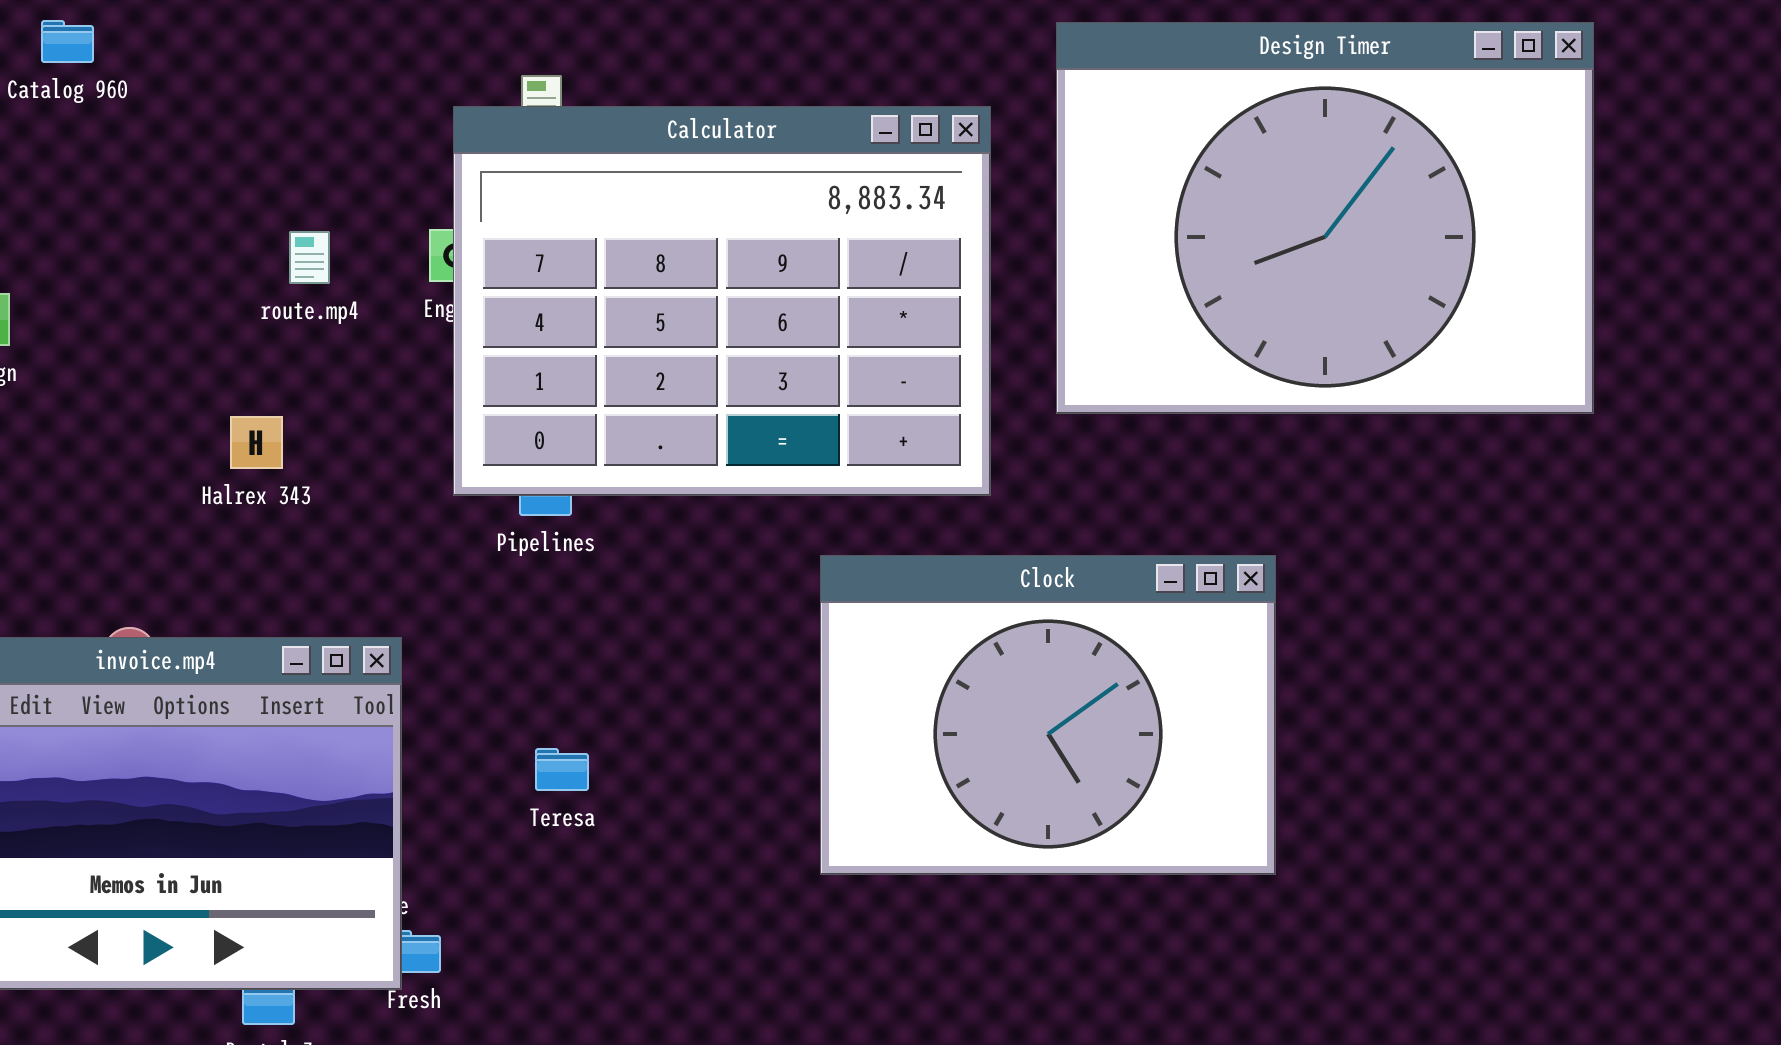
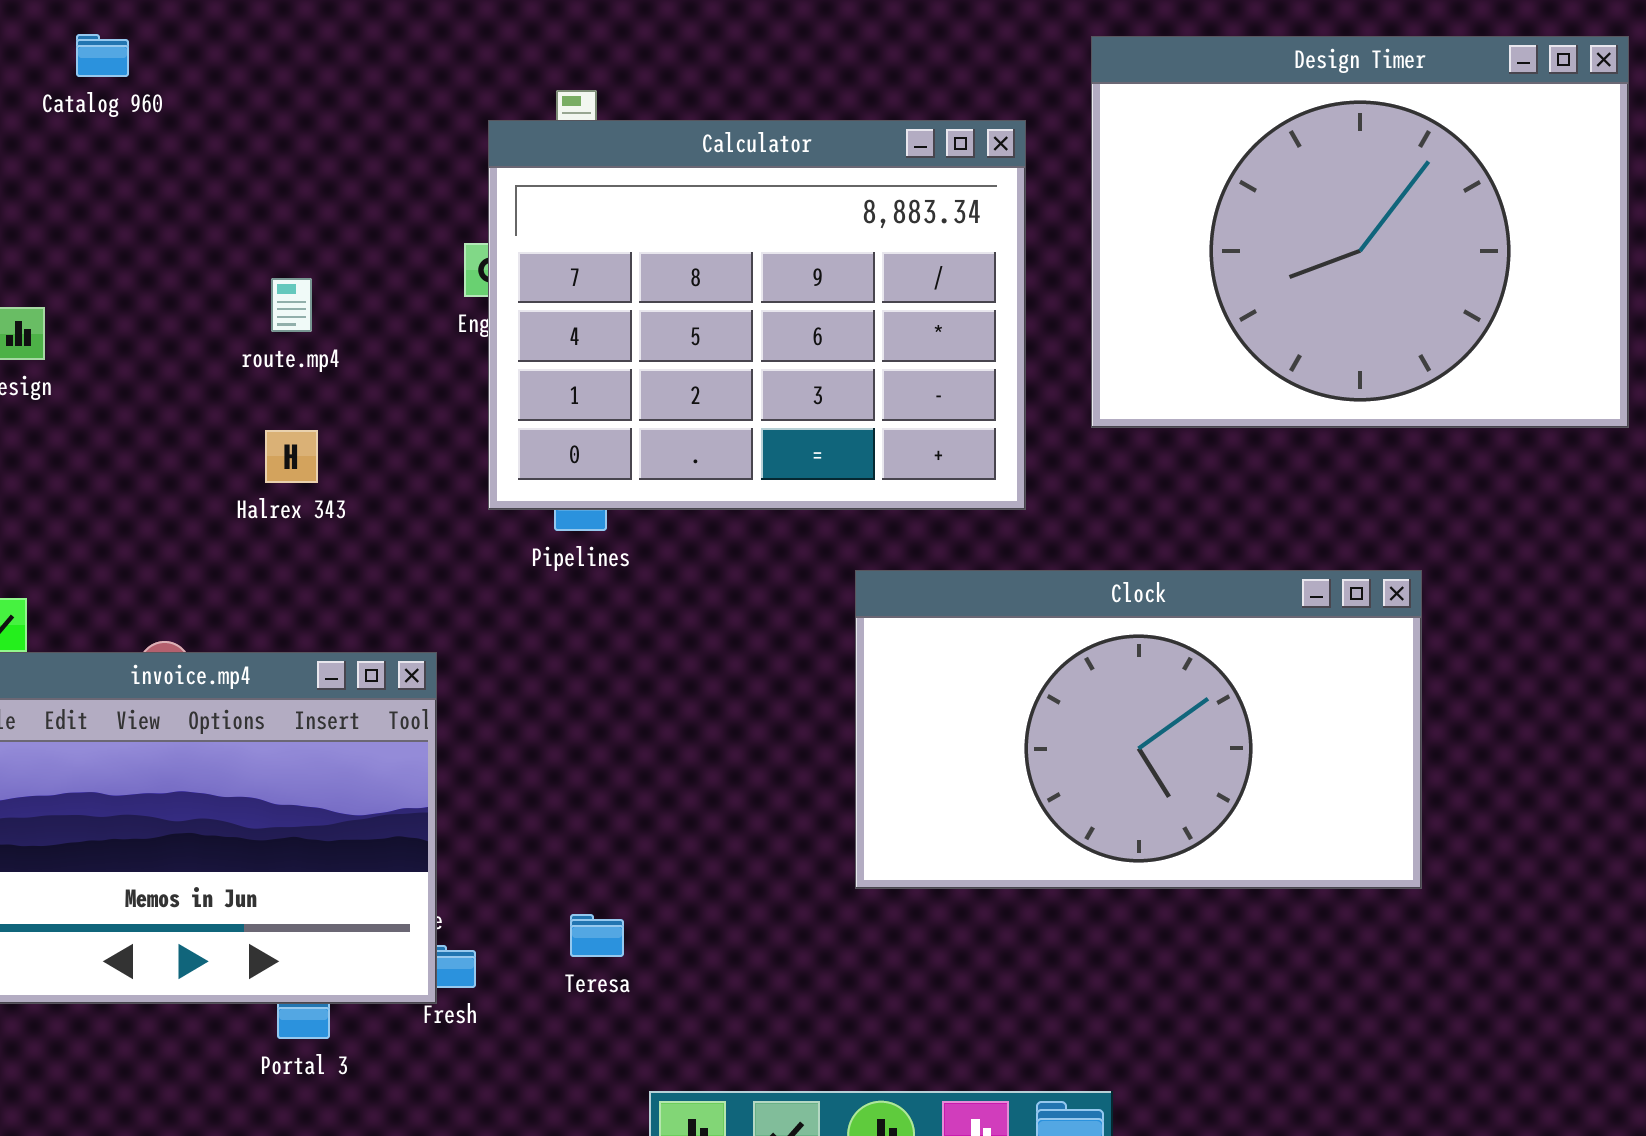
route.mp4: [289,231,330,284] -> [271,278,312,332], moved
Clock: [820,555,1276,875] -> [855,570,1422,889], resized
Teresa: [535,748,589,791] -> [570,914,624,957], moved

